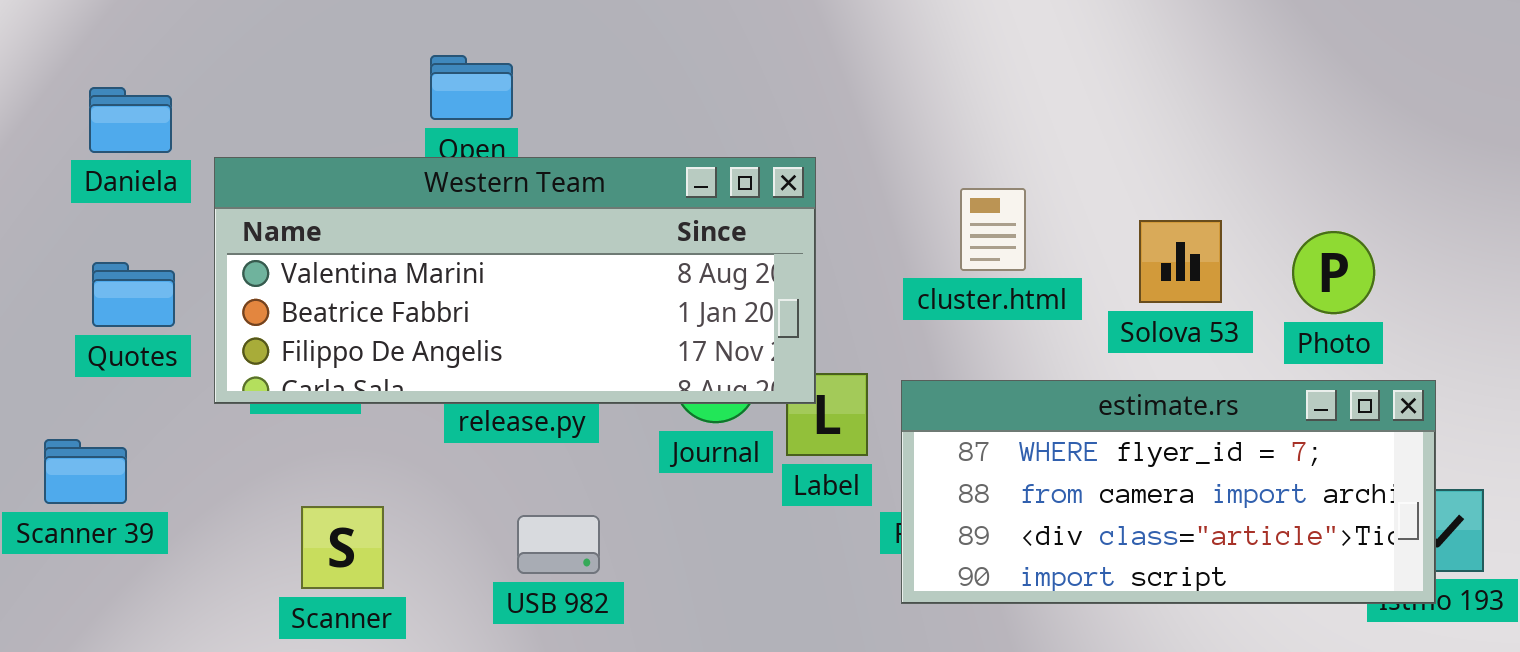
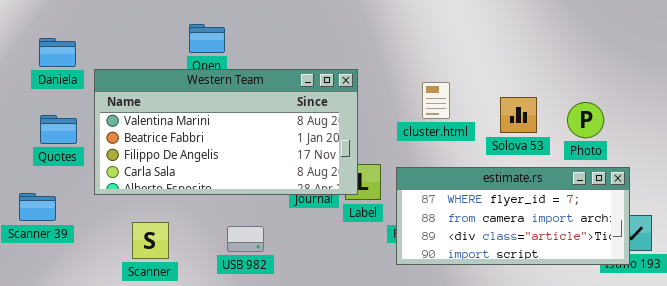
Western Team: [214,157,816,404] -> [94,69,358,195], resized

